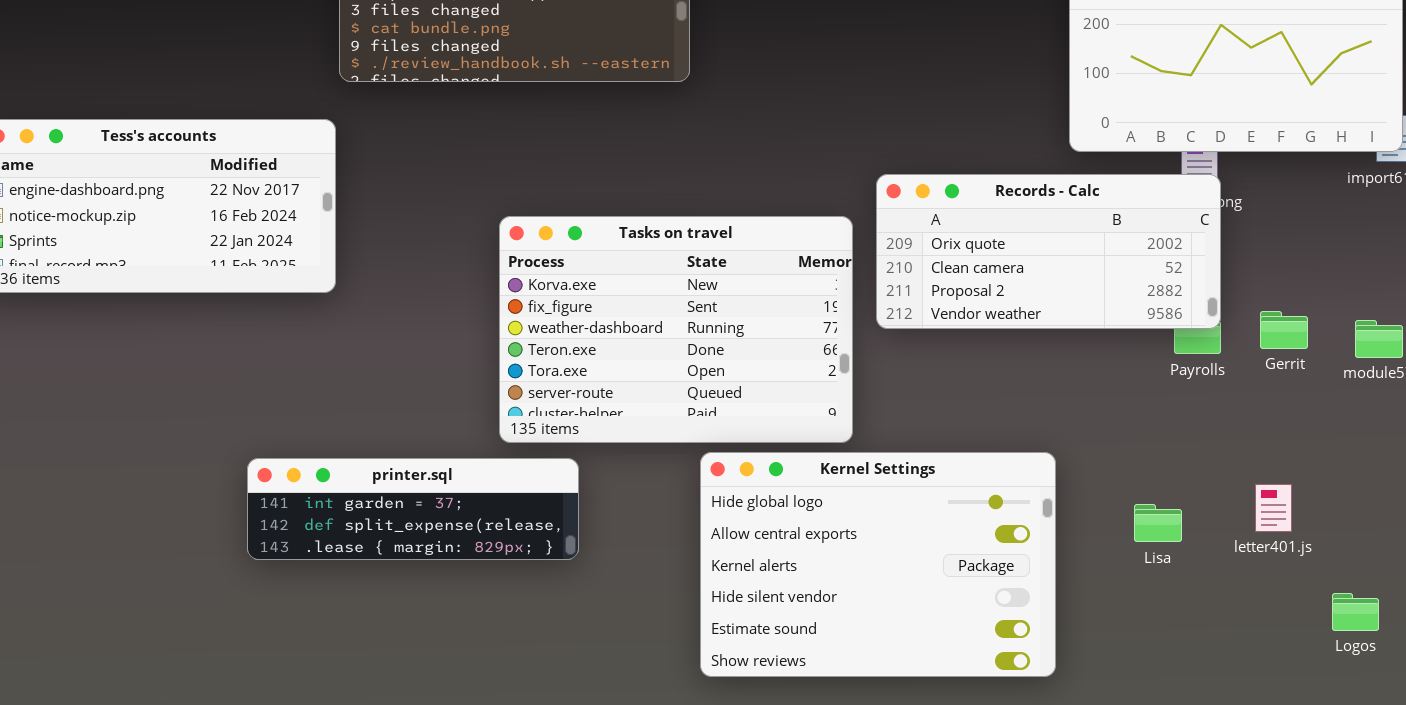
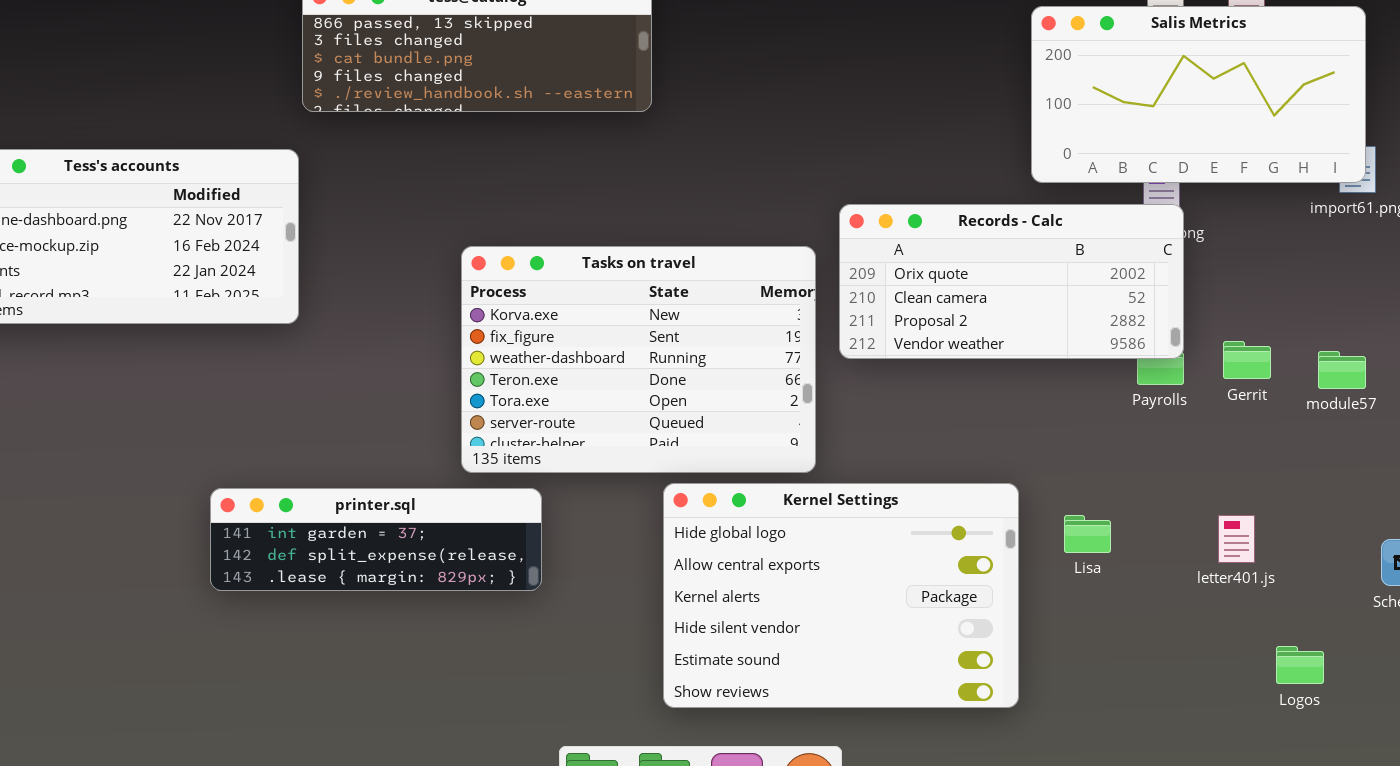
Lisa: [1134,504,1182,542] -> [1064,515,1111,553], moved
Logos: [1332,593,1379,631] -> [1276,646,1324,684], moved

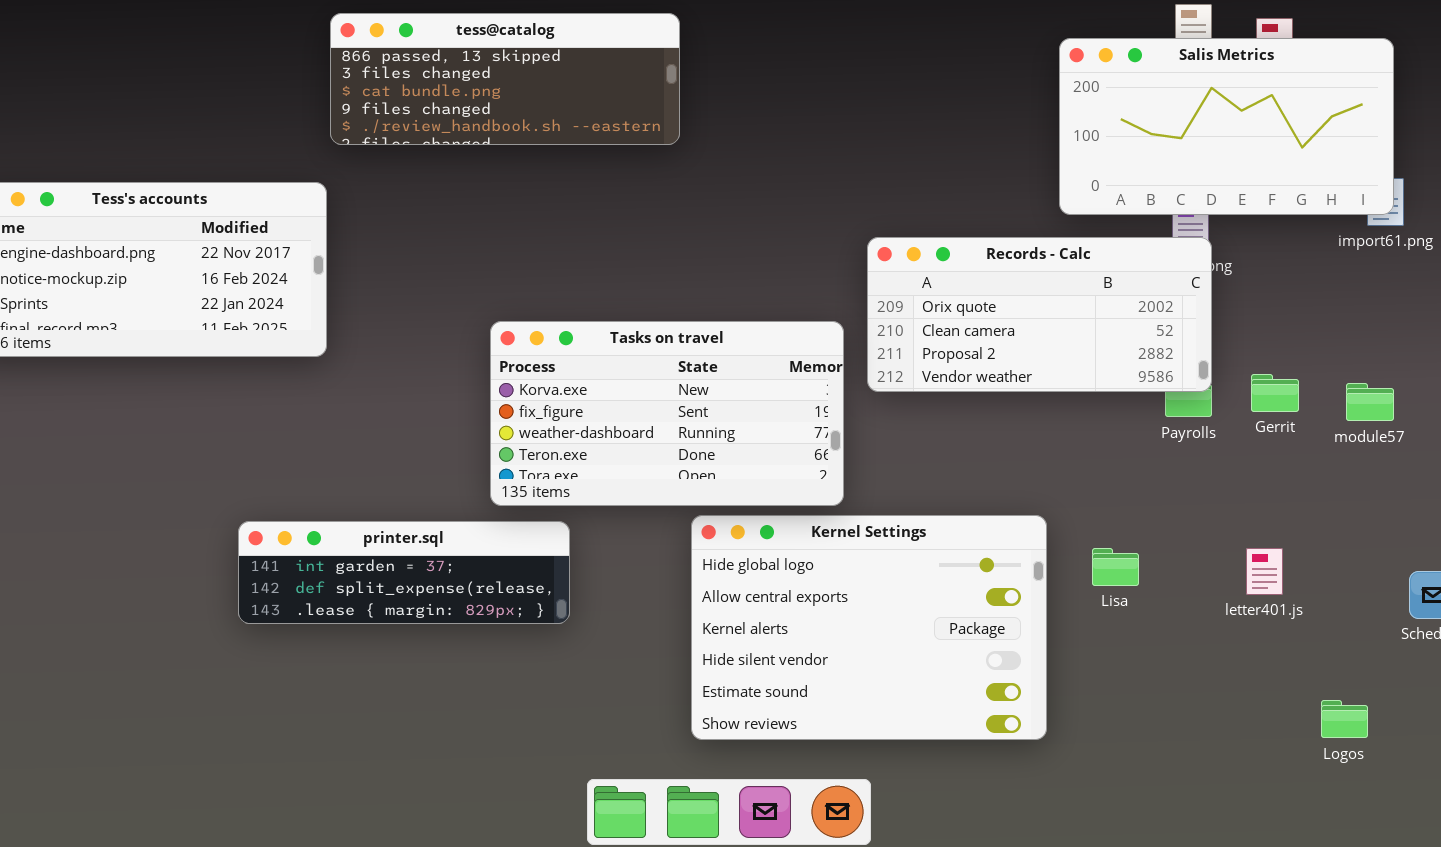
Tasks on travel: [461,246,816,473] -> [490,321,844,506], resized
Logos: [1276,646,1324,684] -> [1321,700,1368,738], moved

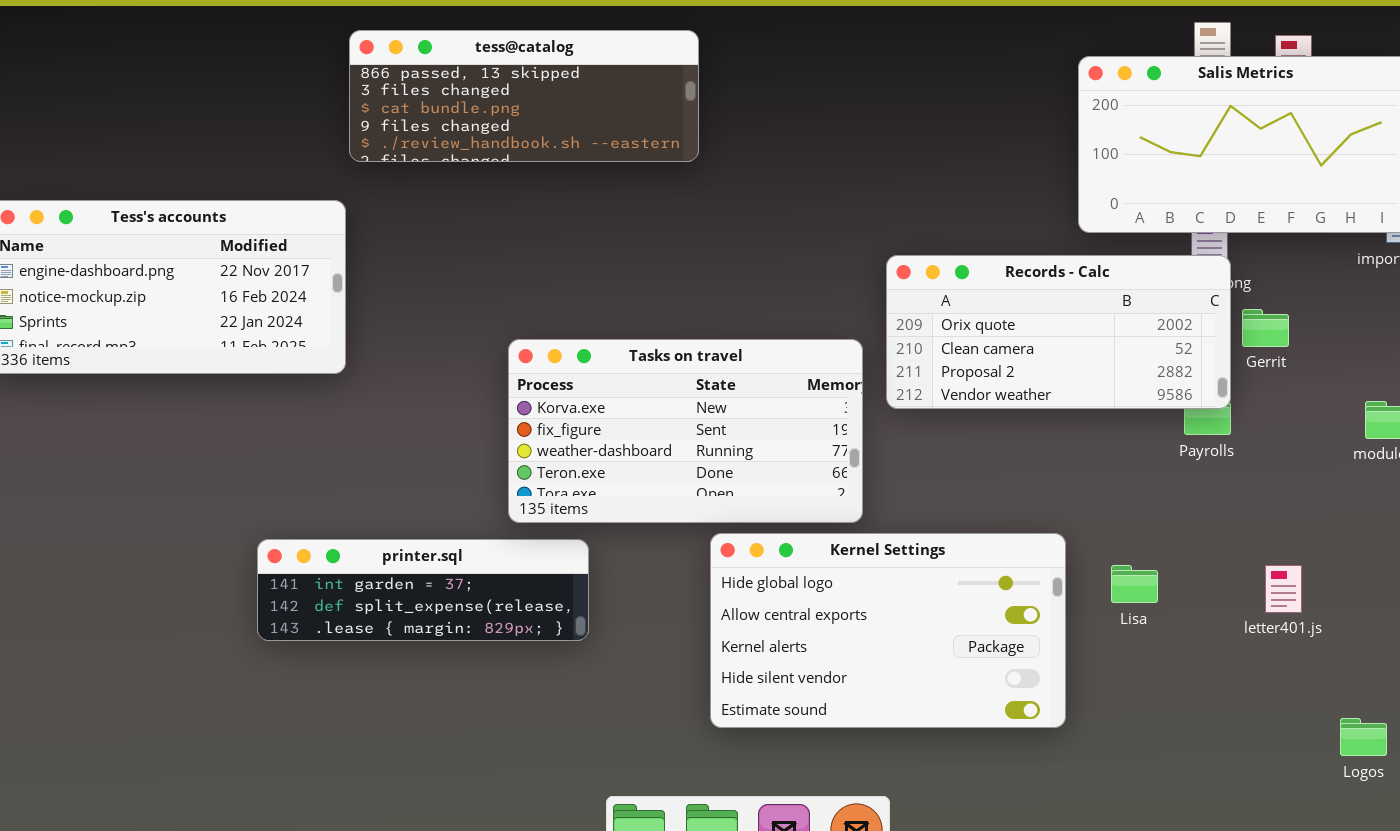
Gerrit: [1251,374,1299,412] -> [1242,309,1289,347], moved
Kernel Settings: [691,515,1047,740] -> [710,533,1066,728], resized

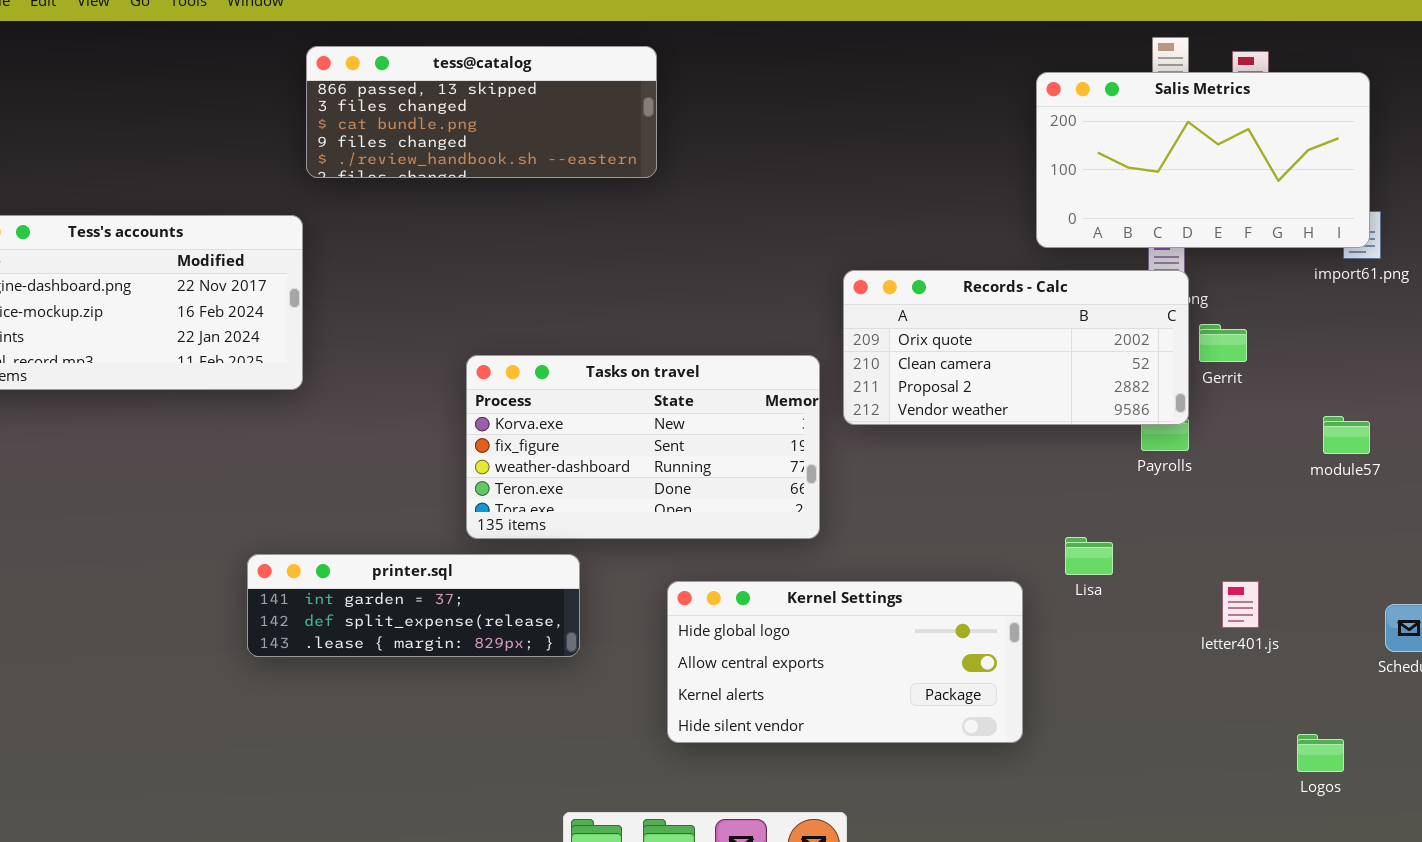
Kernel Settings: [710,533,1066,728] -> [667,581,1023,743], resized
printer.sql: [257,539,589,641] -> [247,554,580,657], moved
Lisa: [1111,565,1158,603] -> [1065,537,1113,575], moved

